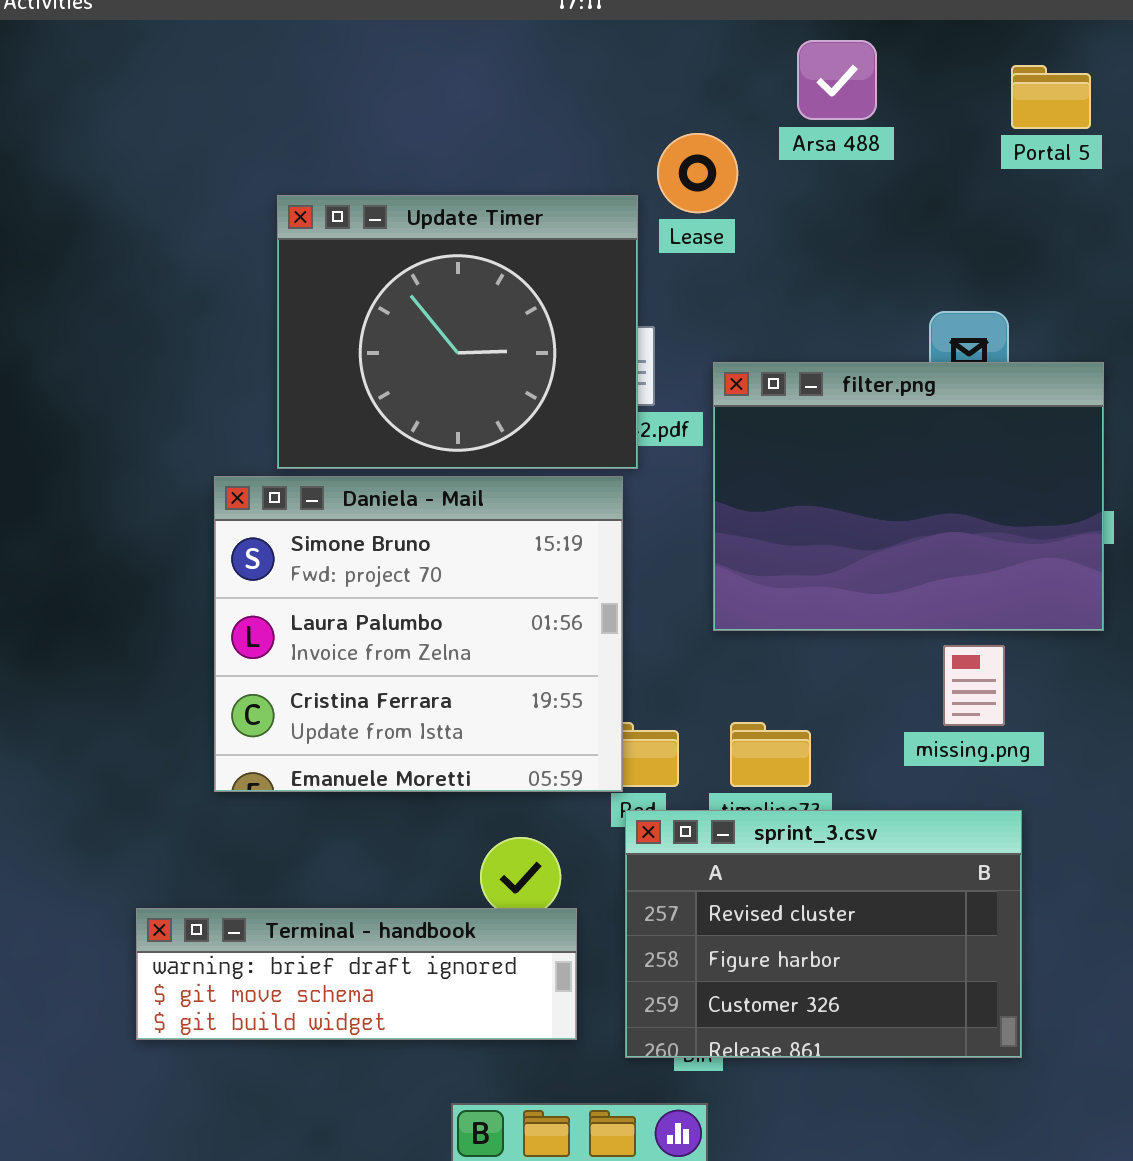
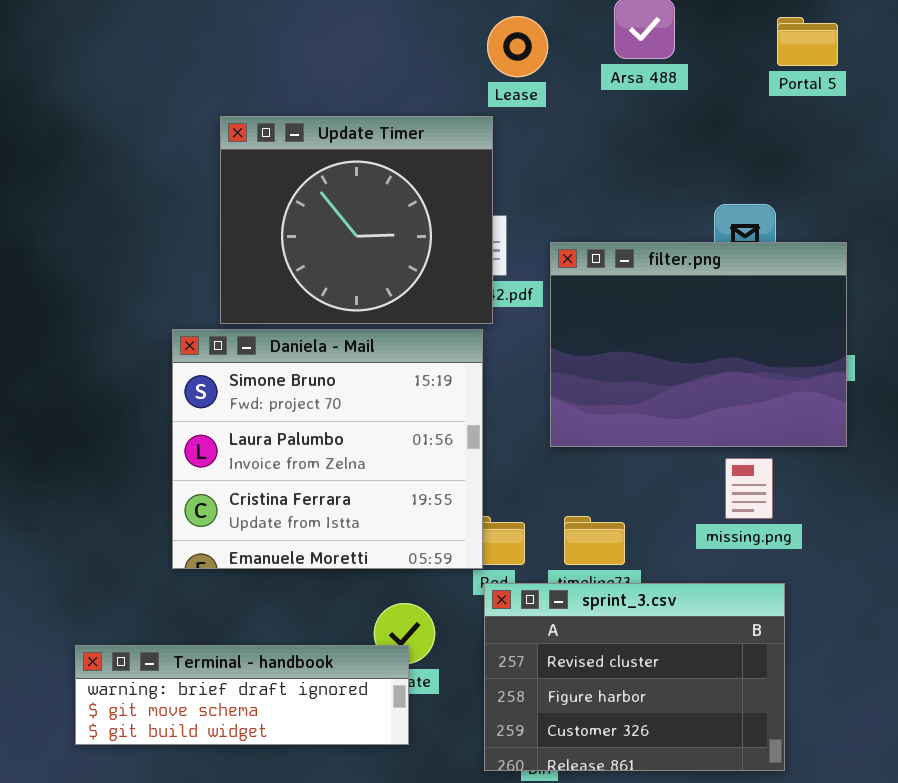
Lease: [657,133,738,213] -> [487,16,548,77], moved
Terminal - handbook: [136,908,577,1040] -> [75,645,409,745], moved

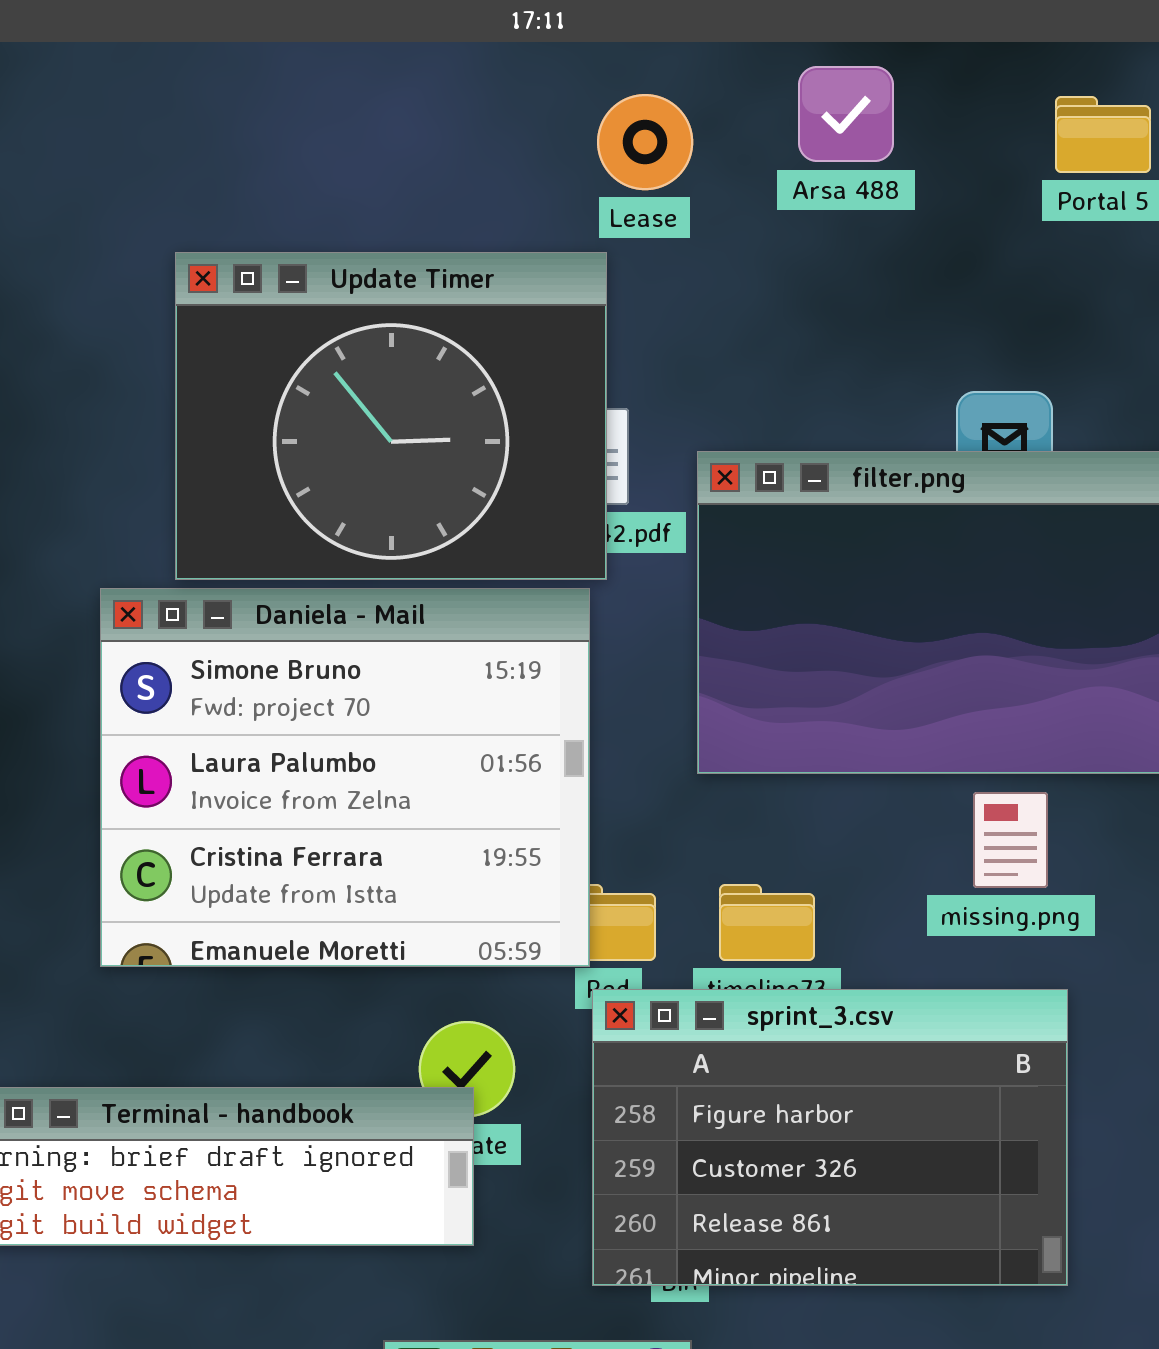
sprint_3.csv: [484,583,785,771] -> [592,989,1068,1286], scrolled down 1 row

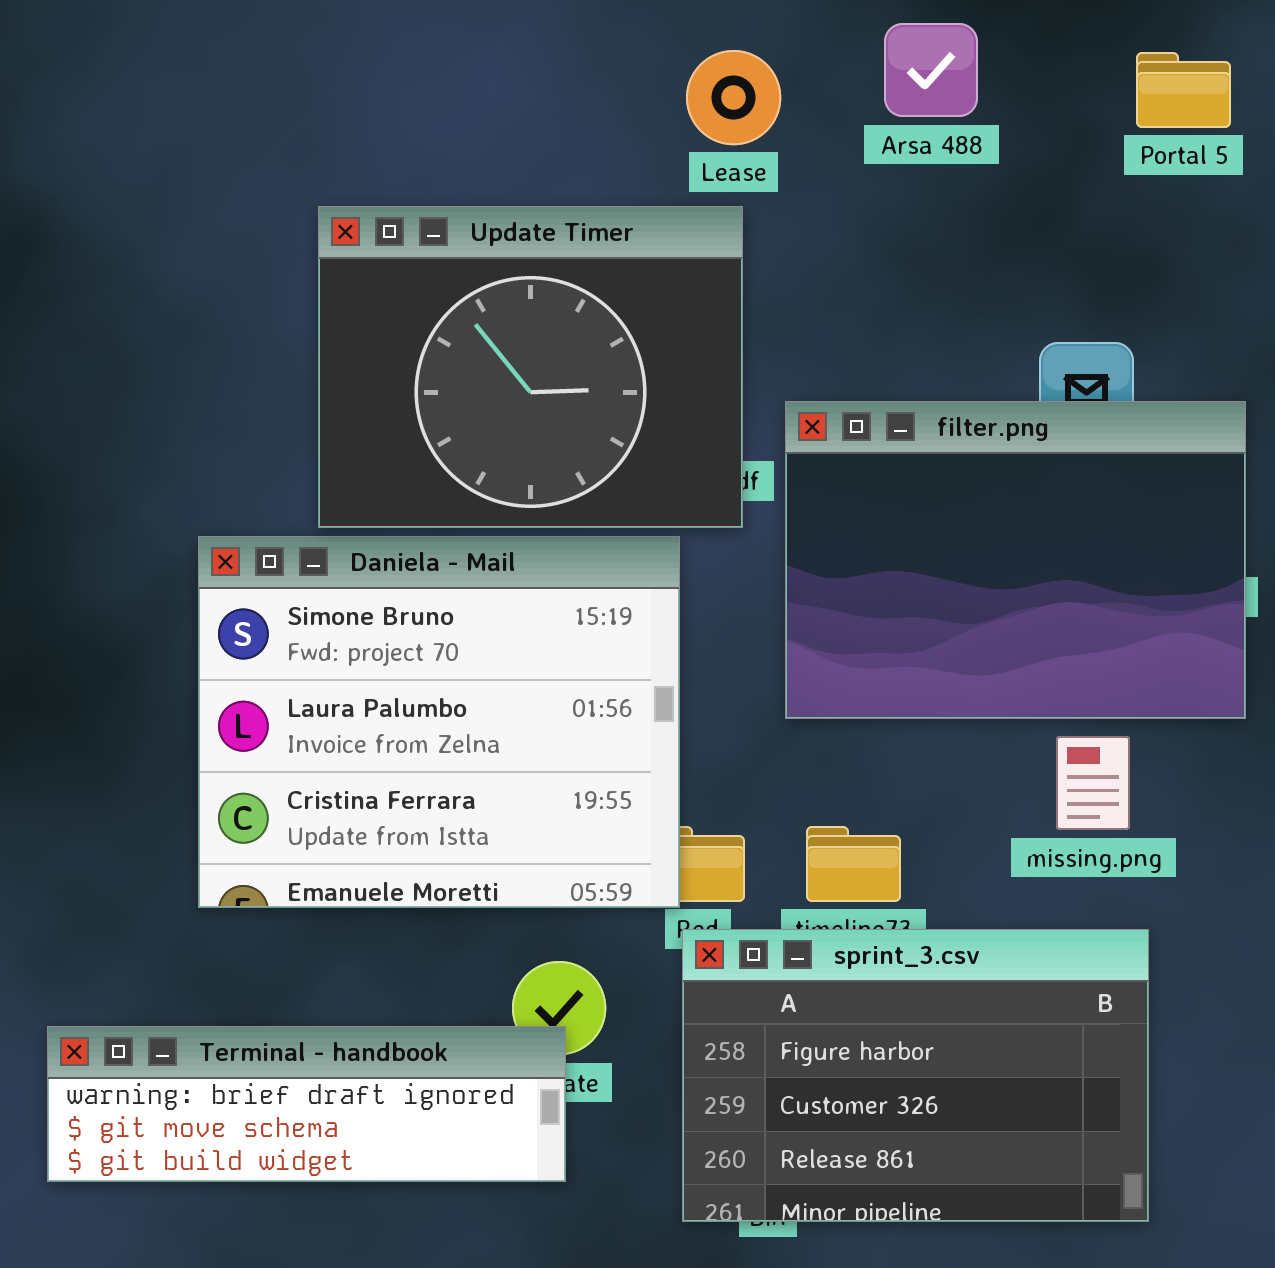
Update Timer: [175,252,607,580] -> [318,206,743,528], moved

